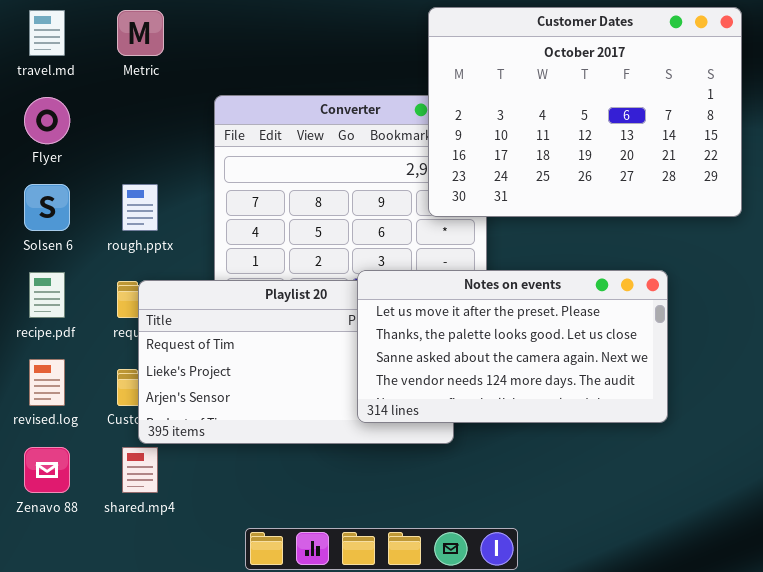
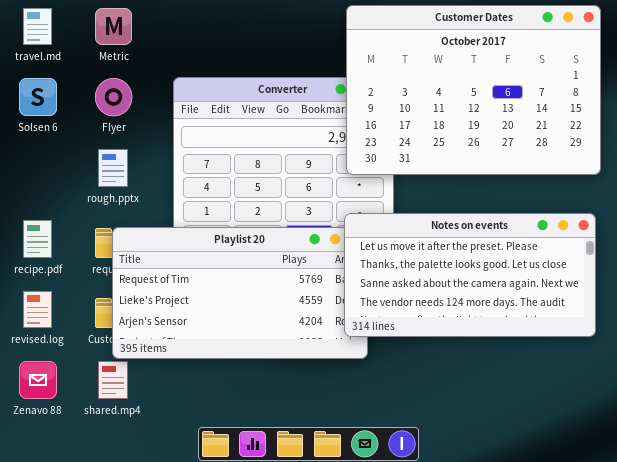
Flyer: [24,97,70,144] -> [95,78,132,116], moved
Solsen 6: [24,184,70,231] -> [19,78,57,116], moved
Notes on events: [357,270,668,423] -> [344,213,596,337], moved

